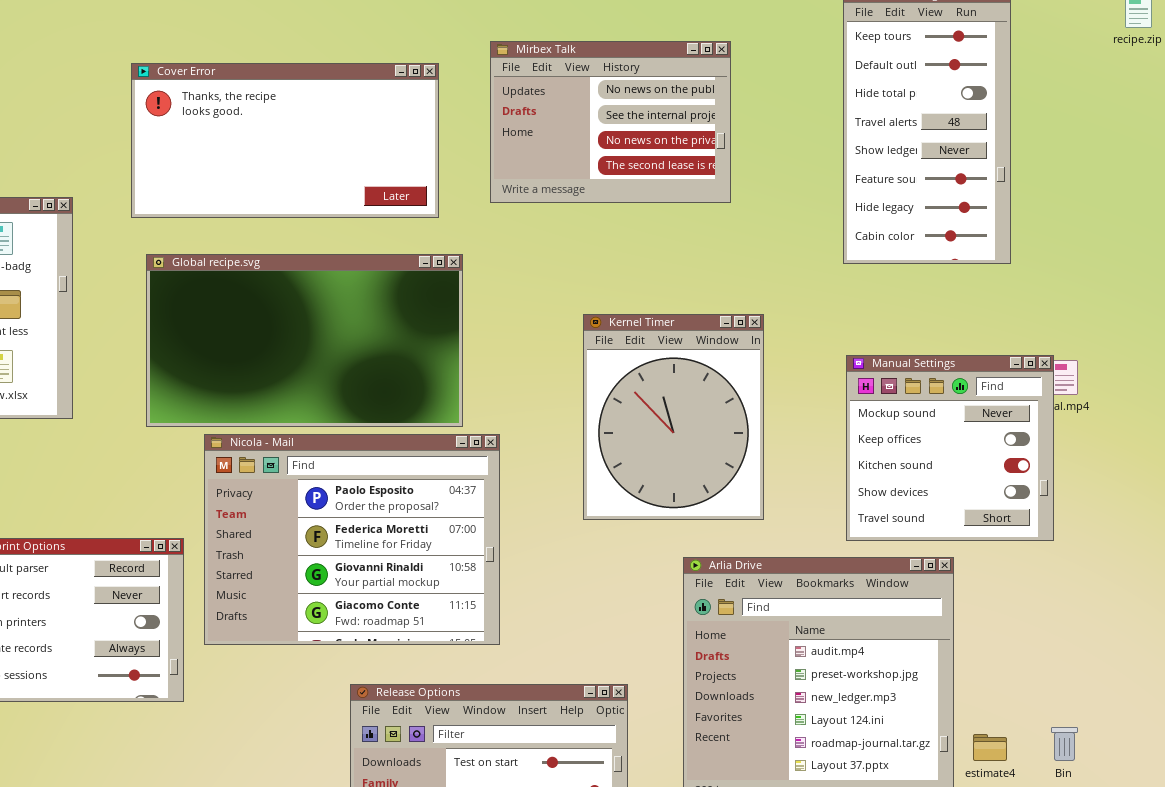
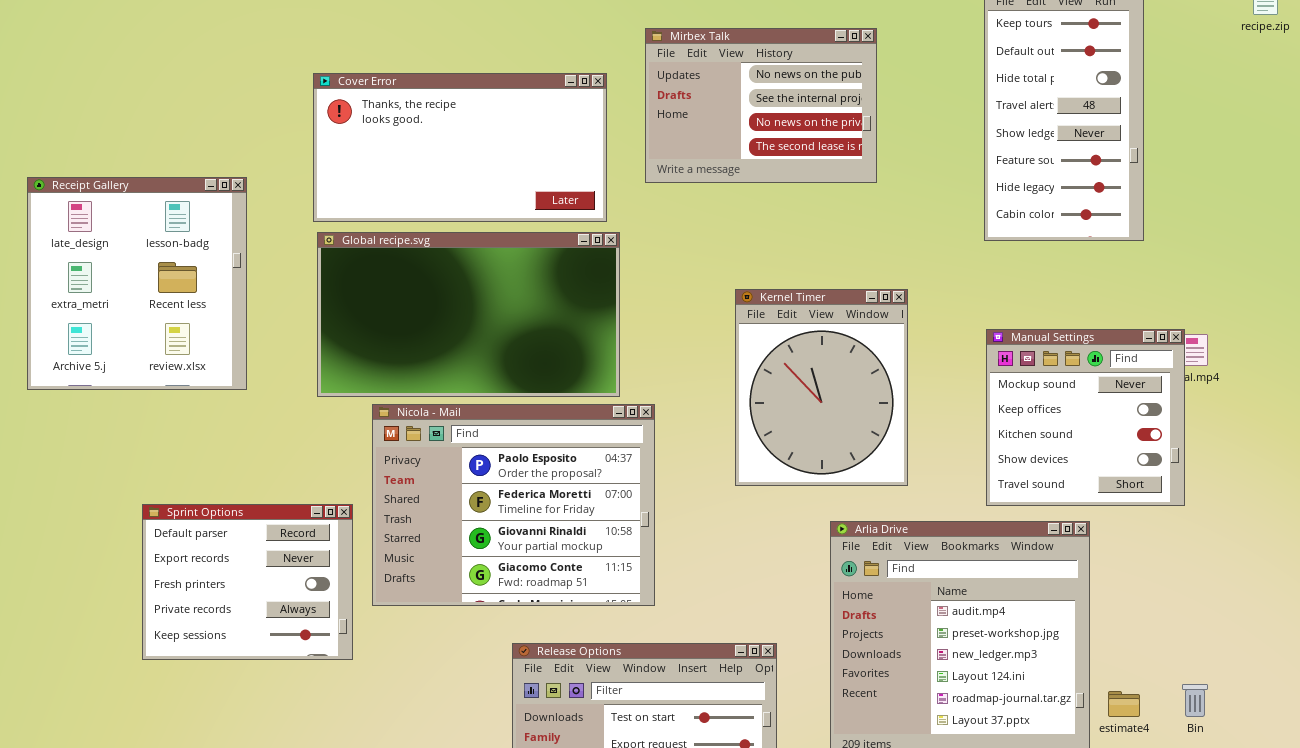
Cover Error: [131,63,439,218] -> [313,73,607,222], moved

